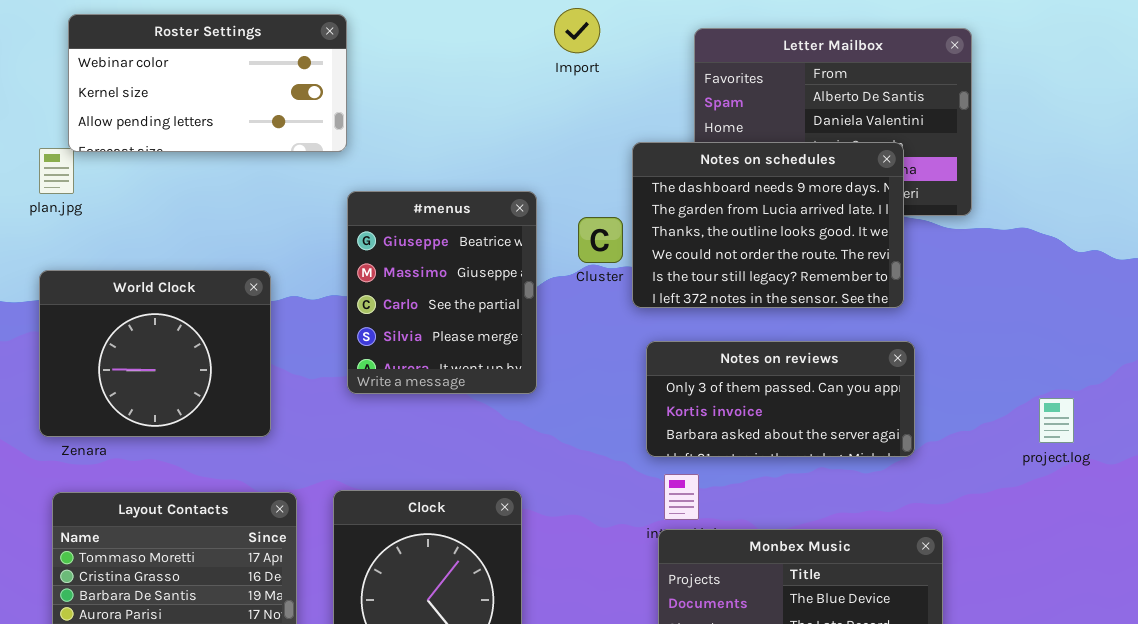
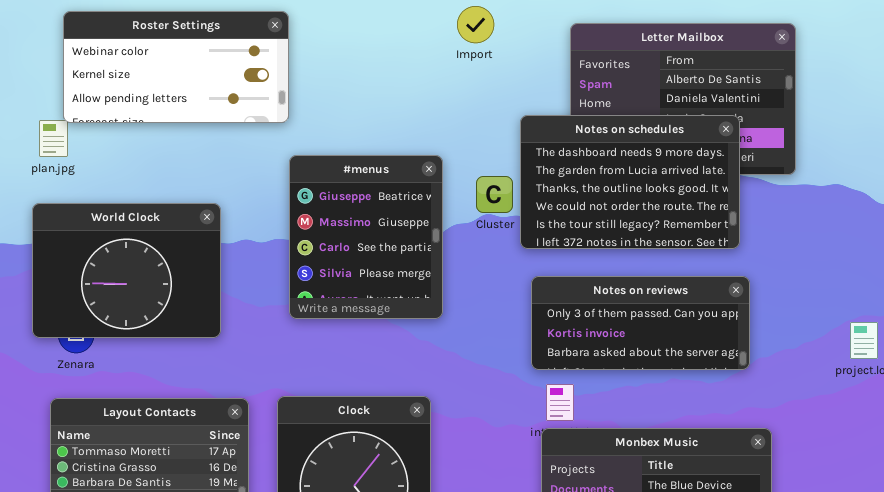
World Clock: [39,270,271,437] -> [32,203,221,338], moved

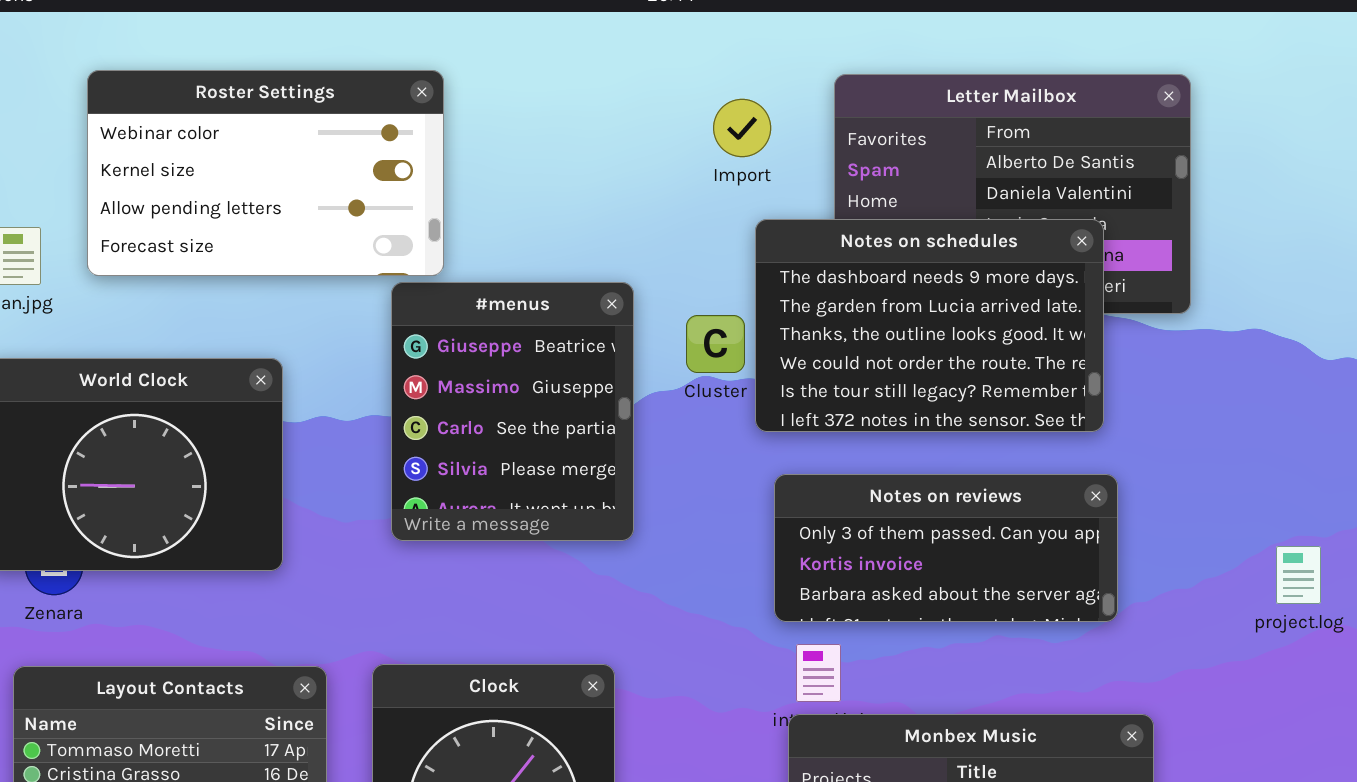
Import: [457,6,494,43] -> [713,99,771,157], moved
Roster Settings: [63,11,289,123] -> [87,70,444,276], moved, resized

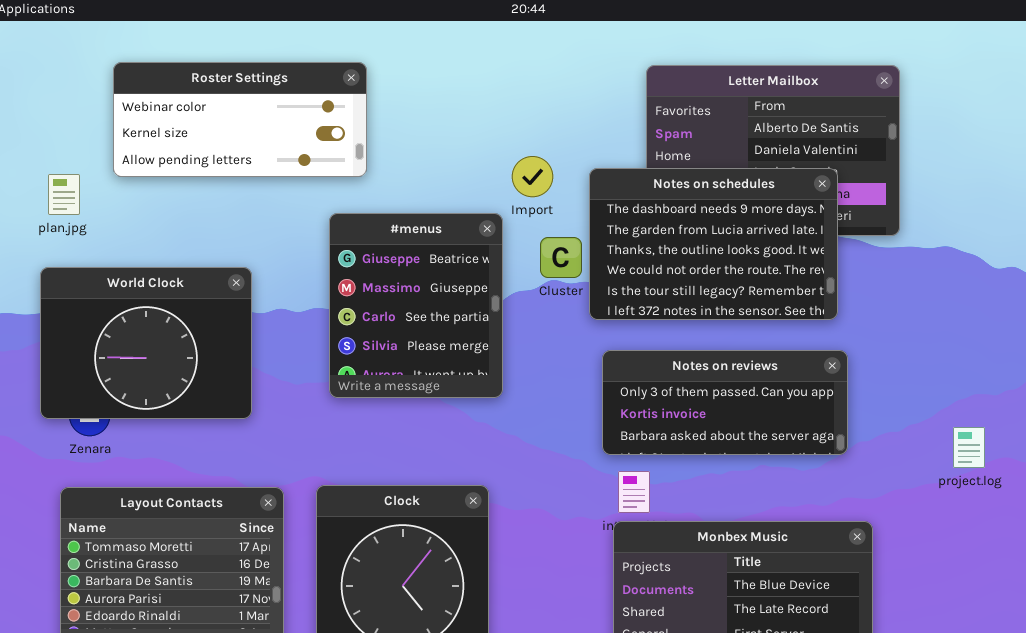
Roster Settings: [87,70,444,276] -> [113,62,367,177], resized
Import: [713,99,771,157] -> [512,156,553,197], moved
project.log: [1276,546,1321,604] -> [953,427,985,468], moved

